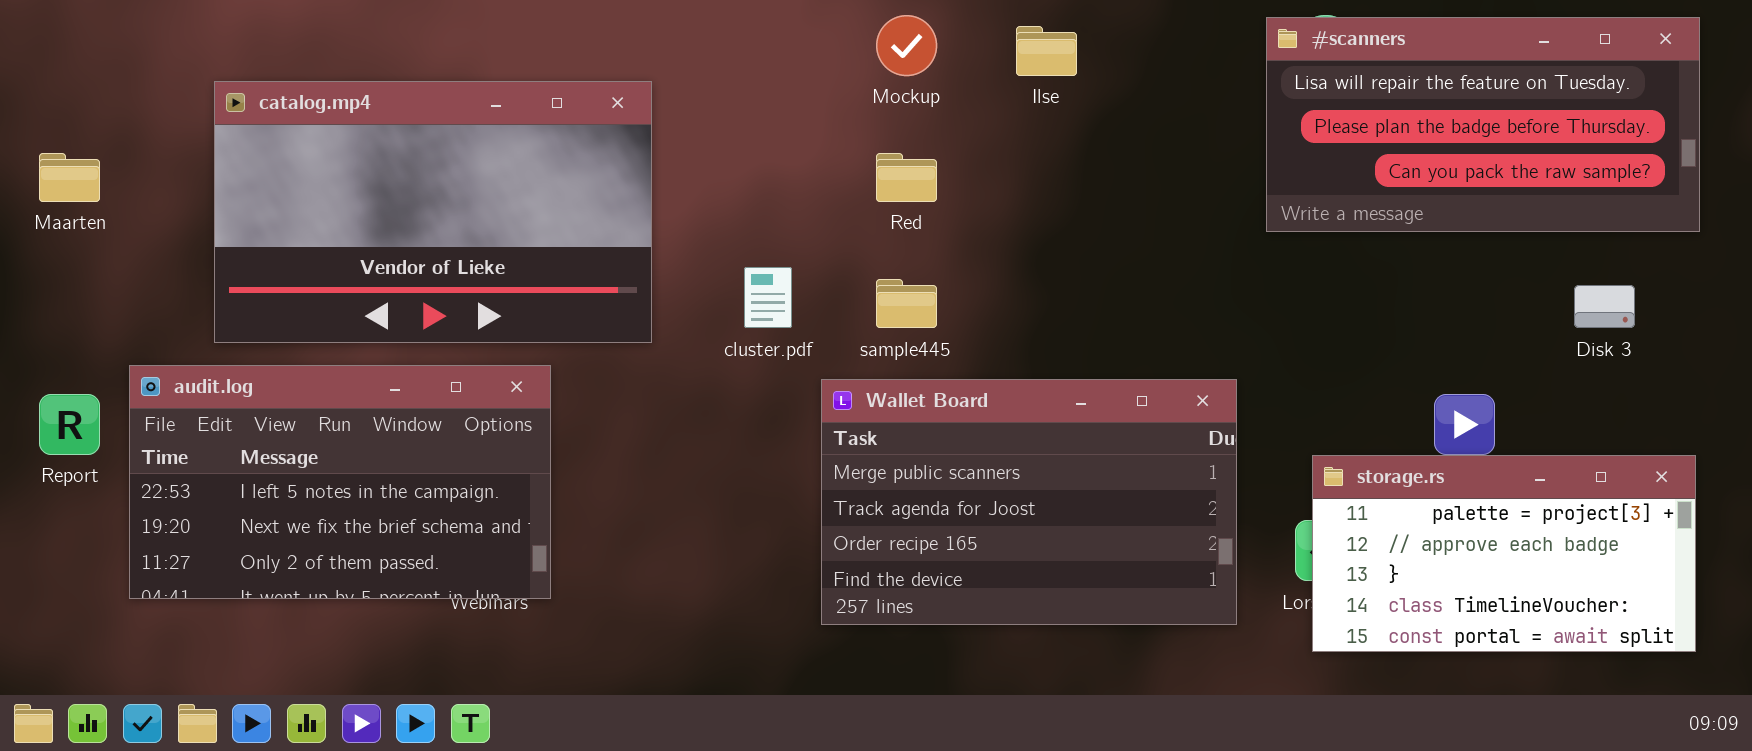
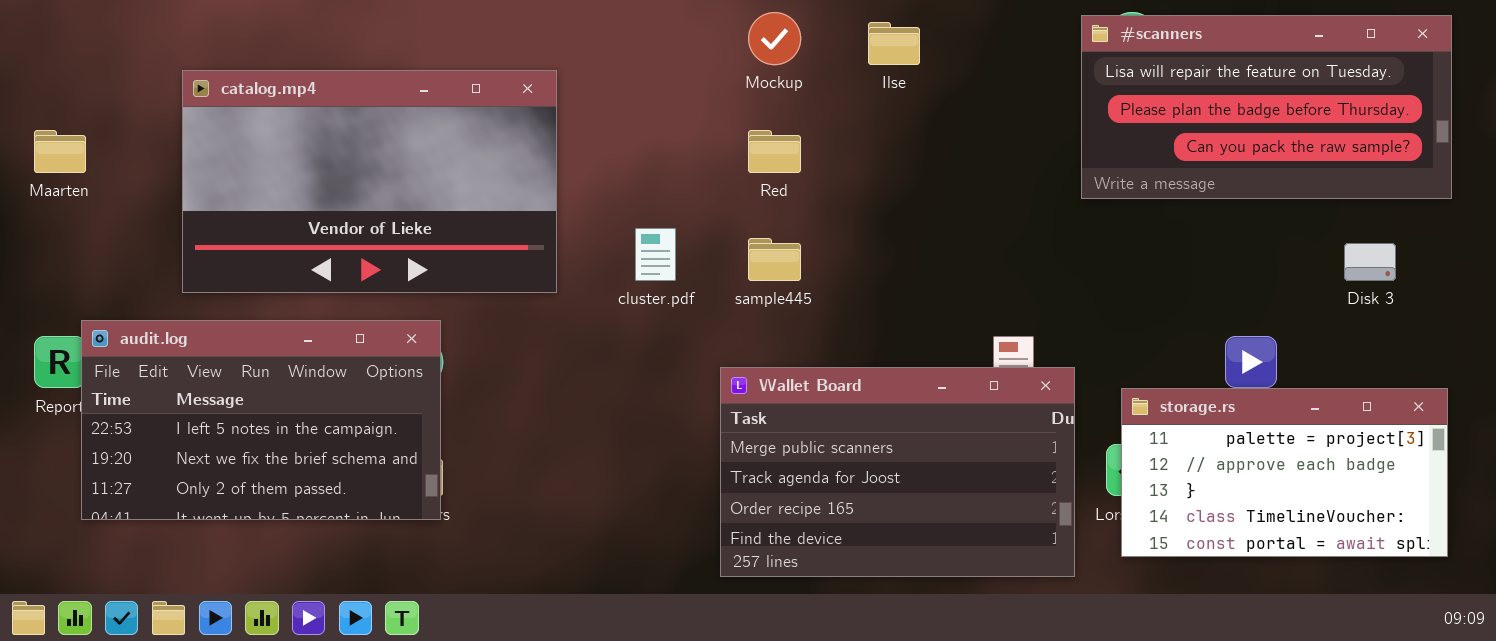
audit.log: [129,365,551,599] -> [81,320,441,520], moved
Wallet Board: [821,379,1237,625] -> [720,367,1075,577], moved

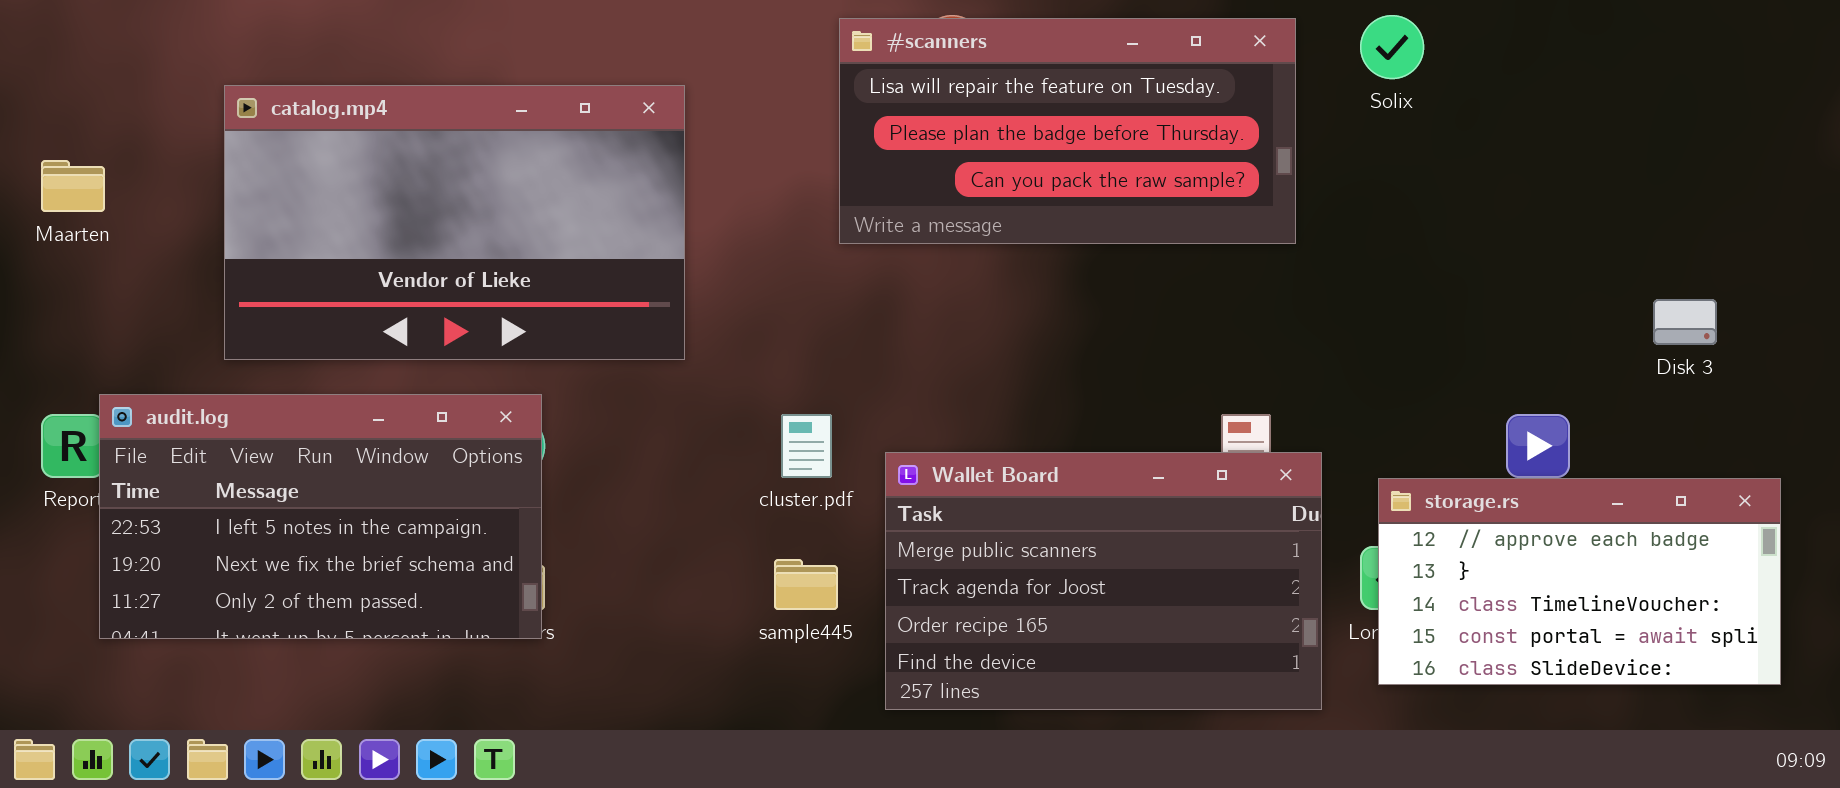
#scanners: [1081,15,1452,199] -> [839,18,1296,244], moved
cluster.pdf: [635,228,676,281] -> [781,414,832,478], moved
sample445: [748,238,801,281] -> [774,559,838,610], moved
storage.rs: [1121,388,1448,557] -> [1378,478,1781,685], scrolled down 1 row

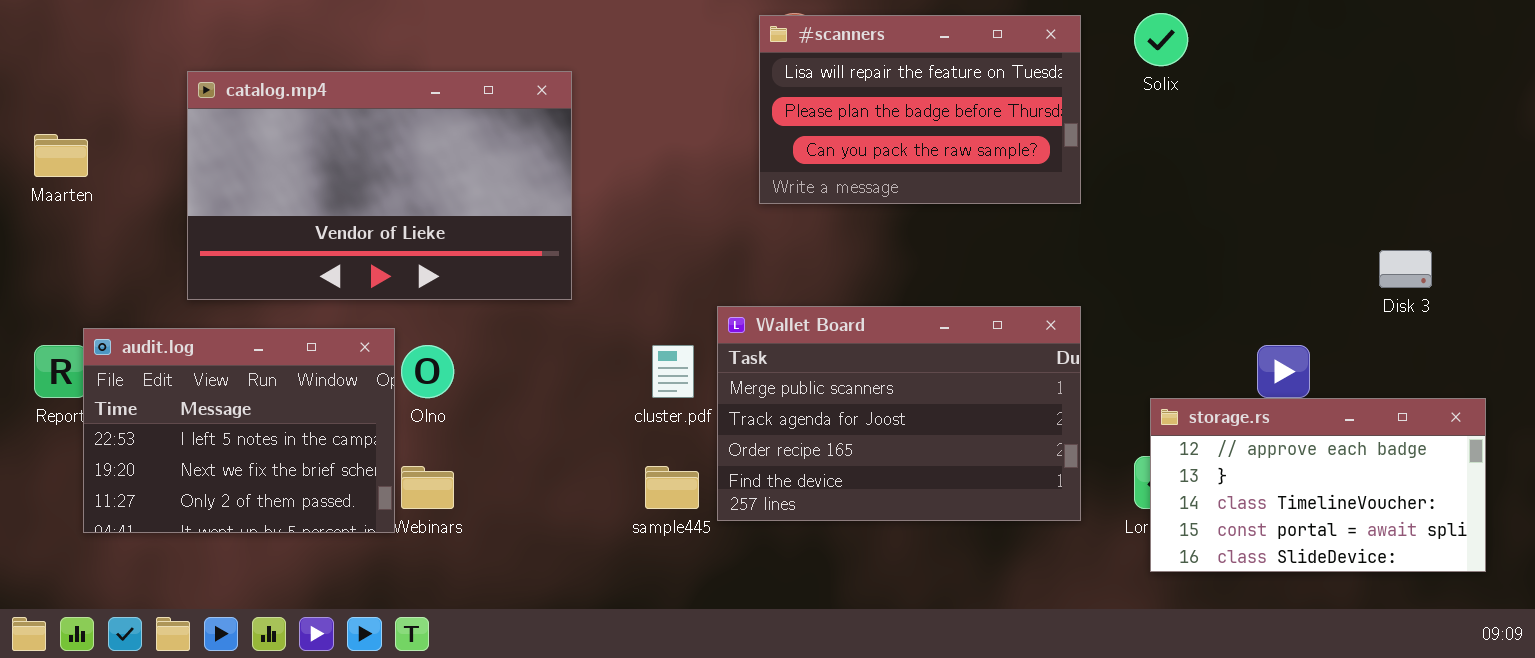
#scanners: [839,18,1296,244] -> [759,15,1081,204], resized
audit.log: [99,394,542,639] -> [83,328,395,533], resized
Wallet Board: [885,452,1322,710] -> [717,306,1081,521], moved

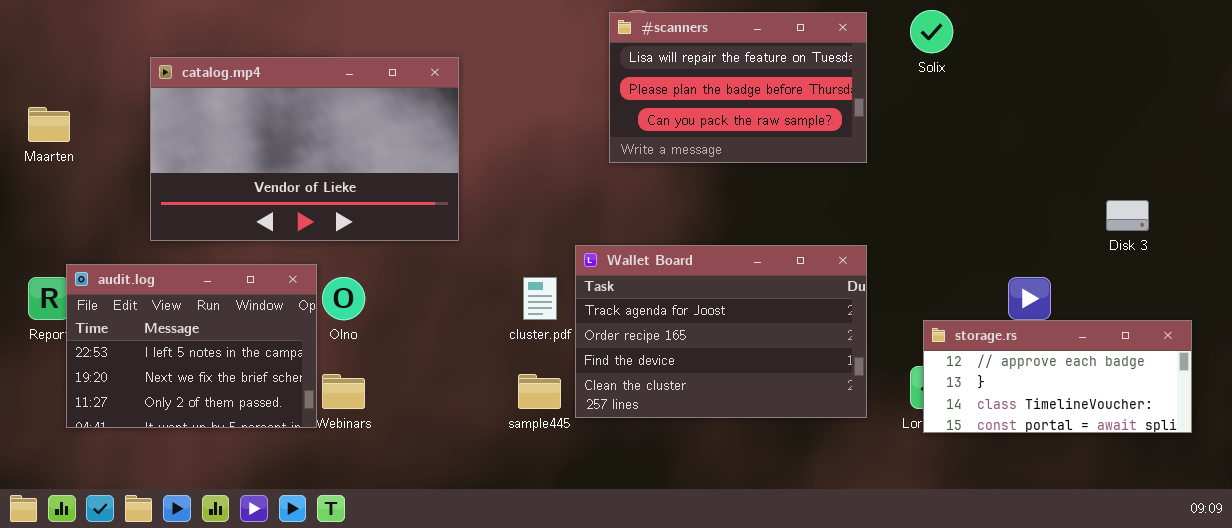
Wallet Board: [717,306,1081,521] -> [575,245,867,418], scrolled down 1 row
storage.rs: [1150,398,1486,572] -> [923,320,1192,433], resized

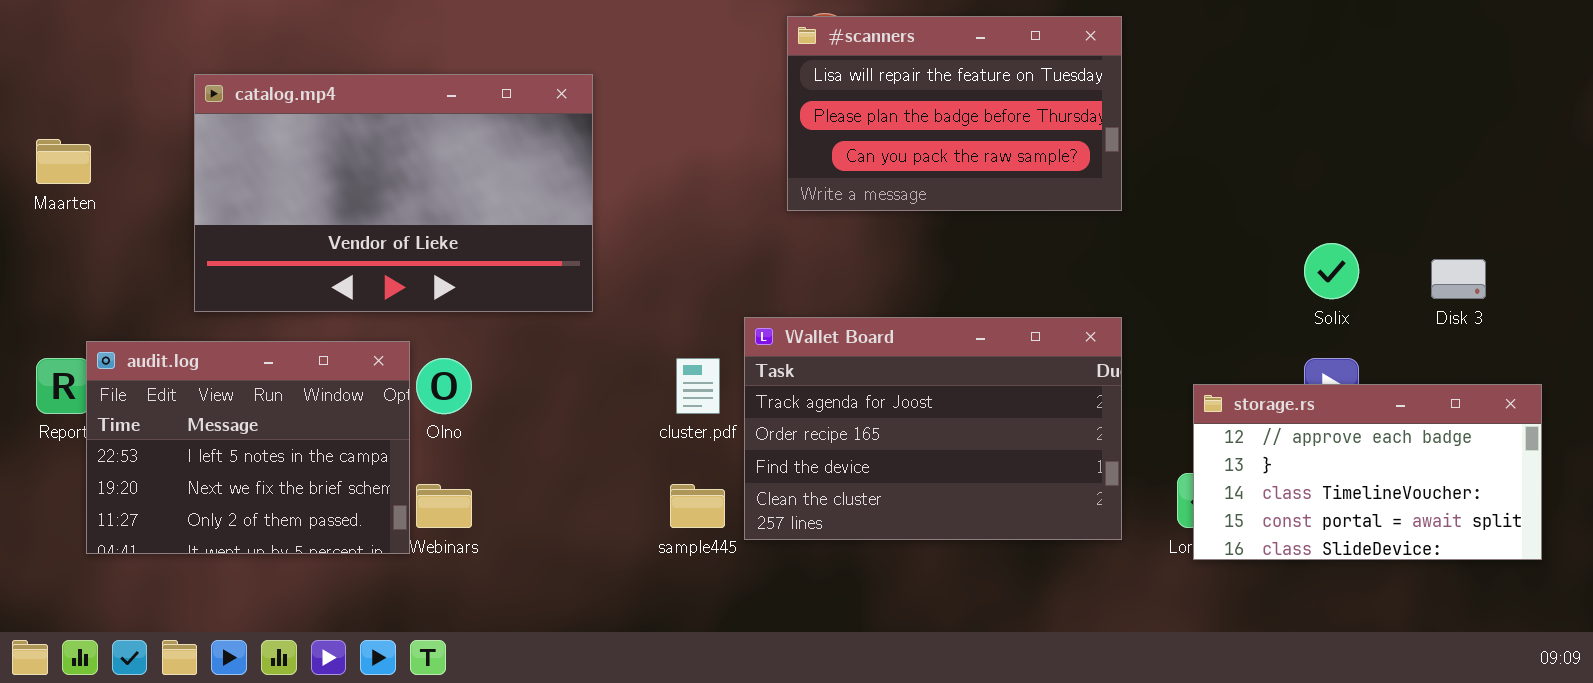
Solix: [910,10,953,53] -> [1304,243,1359,299], moved
storage.rs: [923,320,1192,433] -> [1193,384,1542,560], resized

